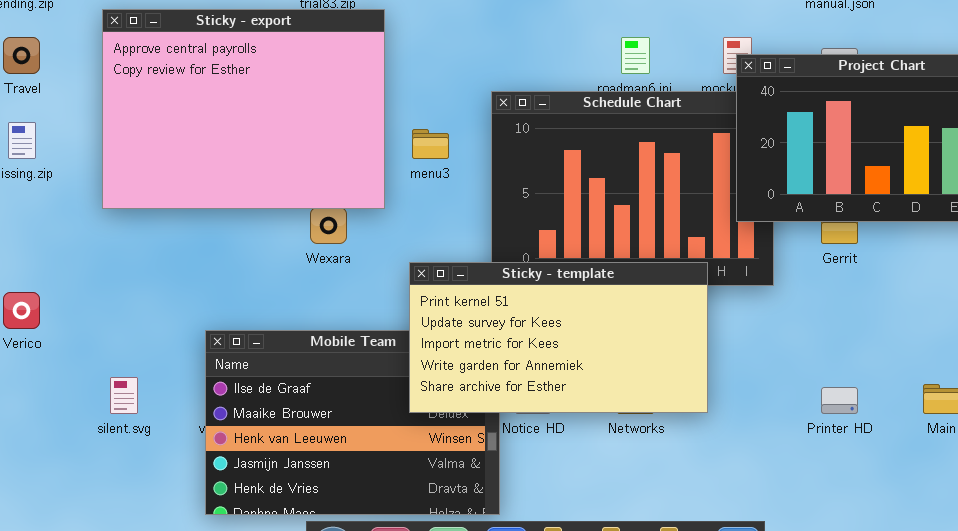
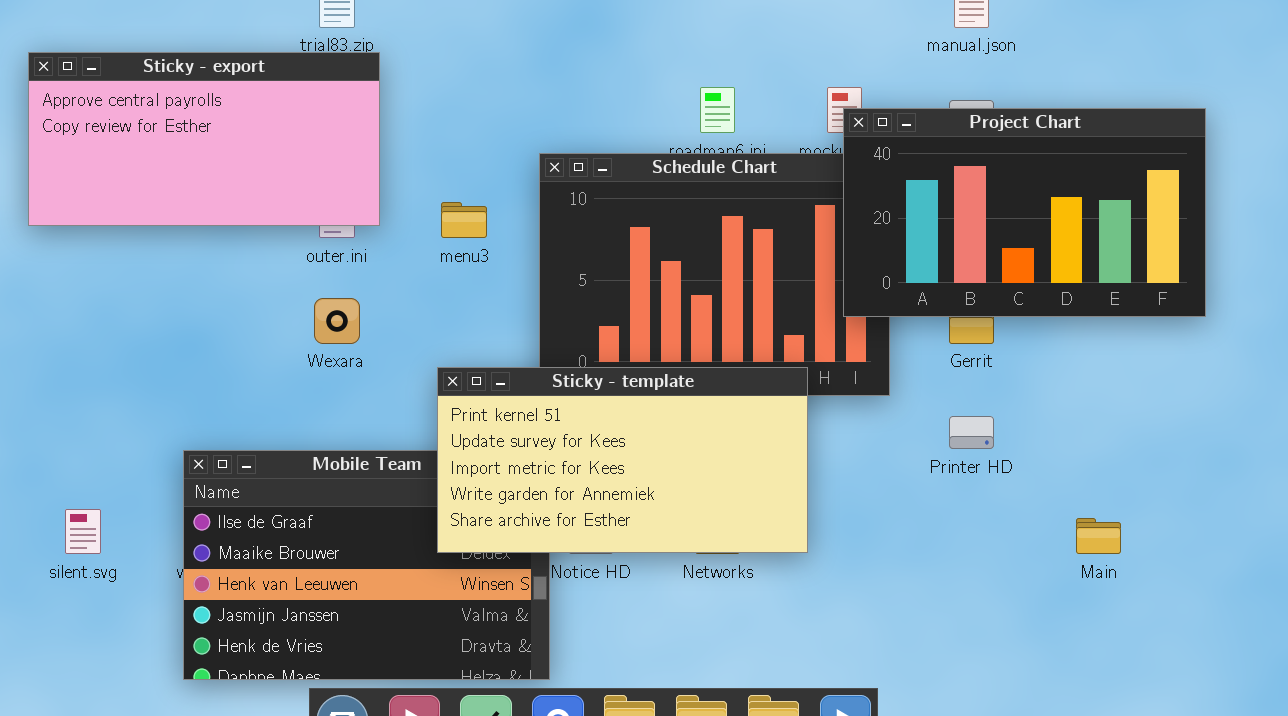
Sticky - export: [102,9,385,209] -> [28,52,380,226], moved, resized
Printer HD: [821,387,858,414] -> [949,416,994,449], moved

